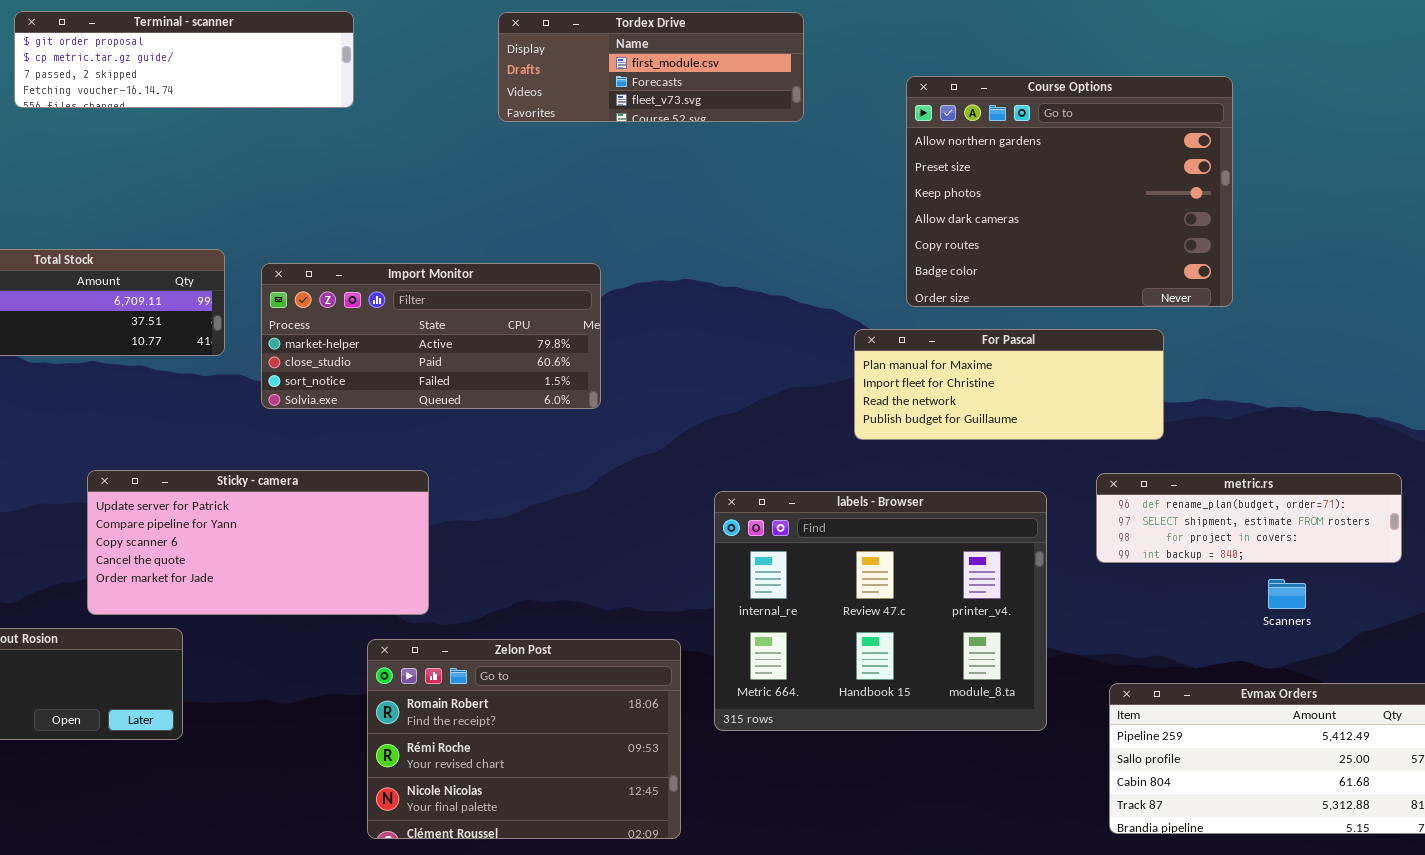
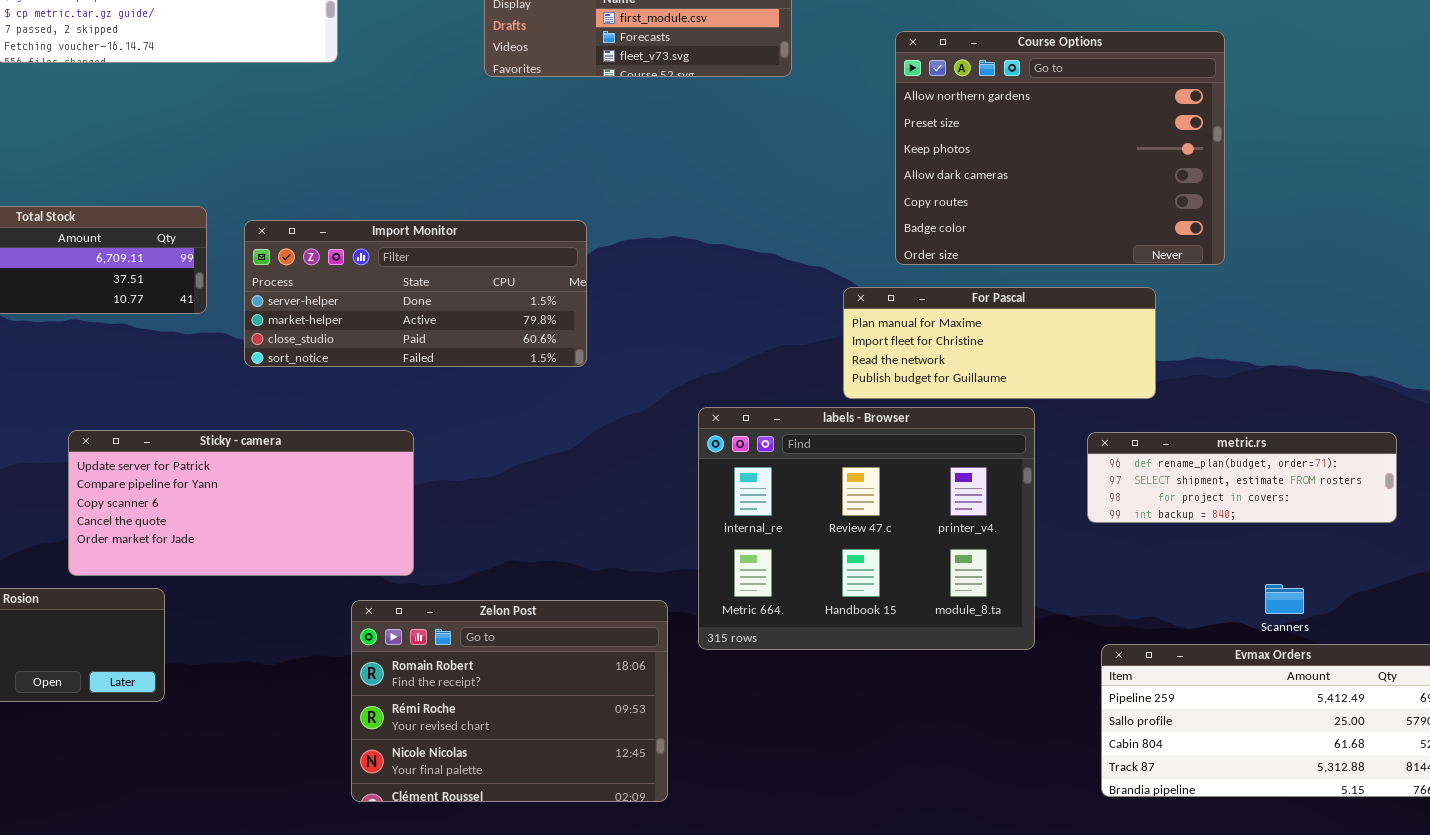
Import Monitor: [261,263,601,409] -> [244,220,587,367], scrolled up 1 row
labels - Browser: [714,491,1047,731] -> [698,407,1035,650], moved
Scanners: [1268,579,1306,609] -> [1265,584,1304,614], moved

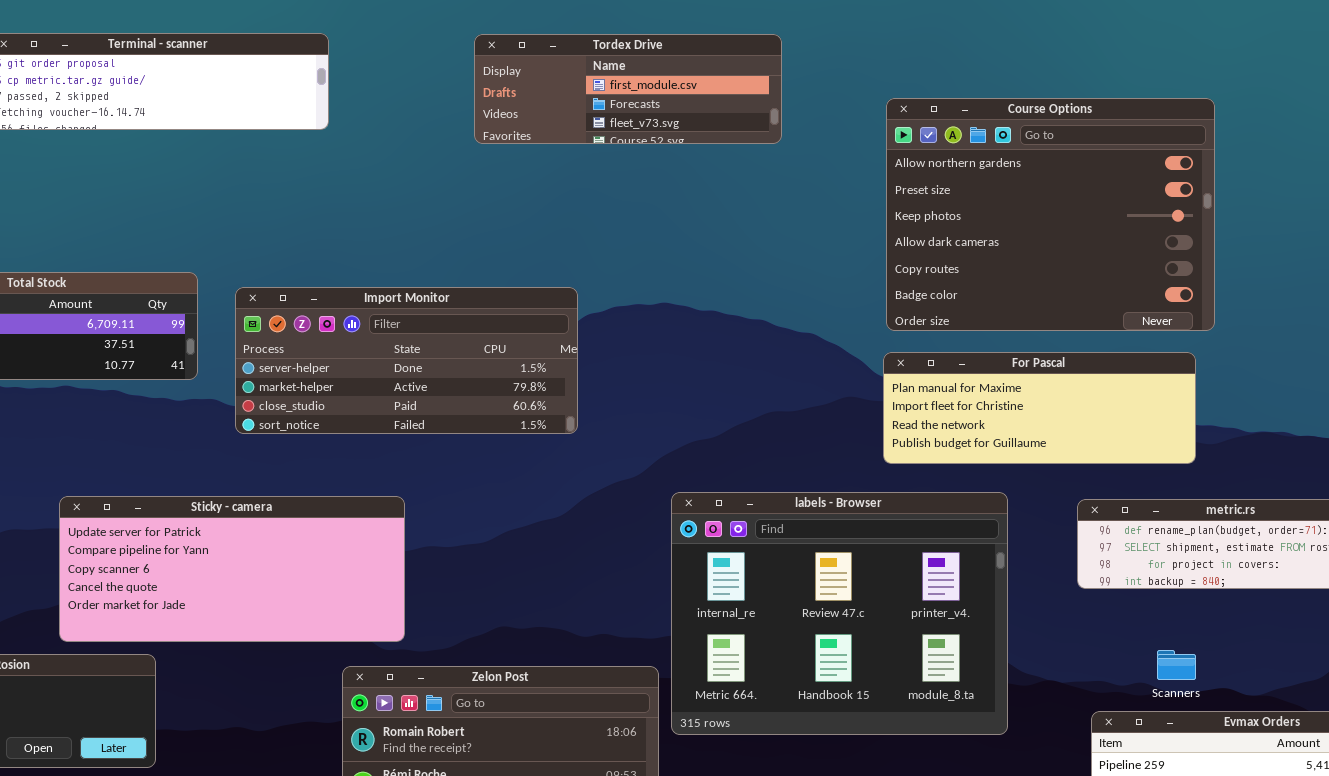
For Pascal: [843,287,1156,399] -> [883,352,1196,464], moved
labels - Browser: [698,407,1035,650] -> [671,492,1008,735], moved
Scanners: [1265,584,1304,614] -> [1157,650,1196,680], moved

